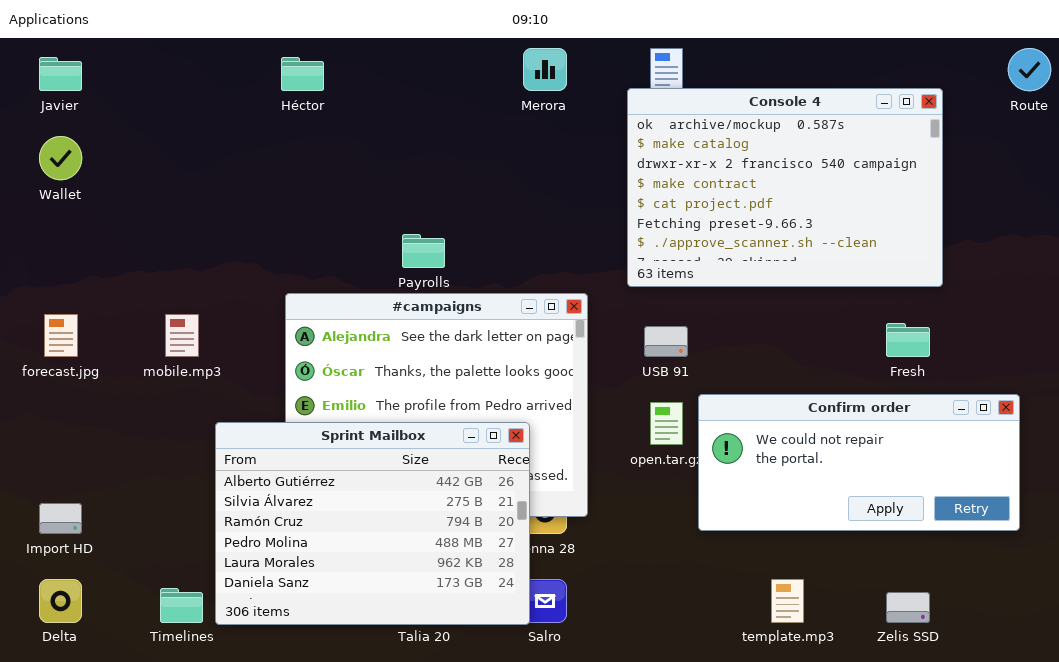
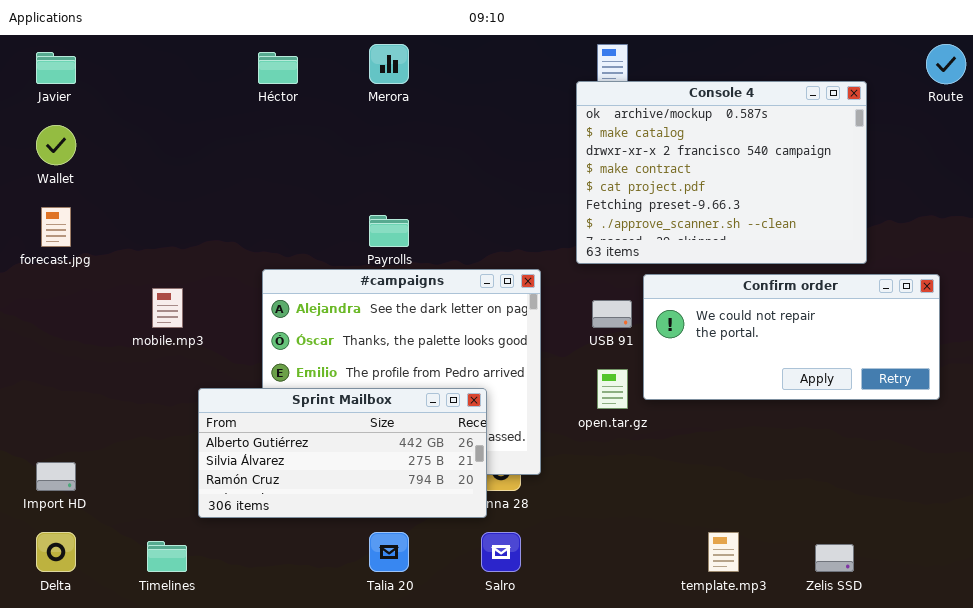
Merora: [523,48,567,91] -> [369,44,409,84], moved
forecast.jpg: [44,314,78,357] -> [41,207,71,247], moved
Confirm order: [698,394,1020,531] -> [643,274,940,400], moved
Sprint Mailbox: [215,422,530,625] -> [198,388,487,518], resized

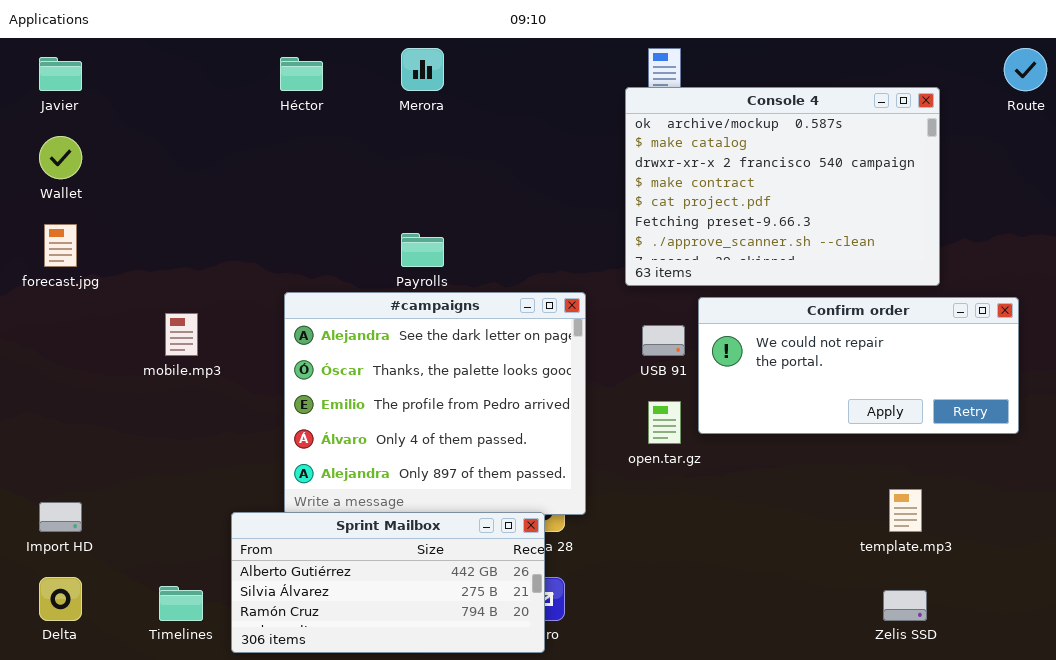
Sprint Mailbox: [198,388,487,518] -> [231,512,545,653], moved
template.mp3: [708,532,739,572] -> [889,489,922,532], moved

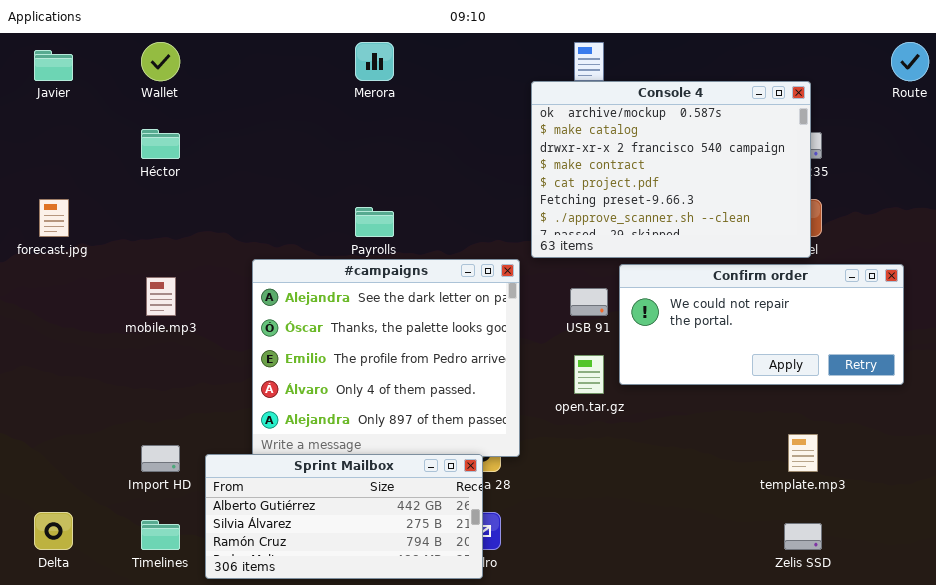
Héctor: [280,57,323,91] -> [141,129,180,159], moved
Console 4: [625,87,940,286] -> [531,81,811,258], moved
Wallet: [39,136,82,179] -> [141,42,180,81], moved
Import HD: [39,502,82,532] -> [141,445,180,472], moved

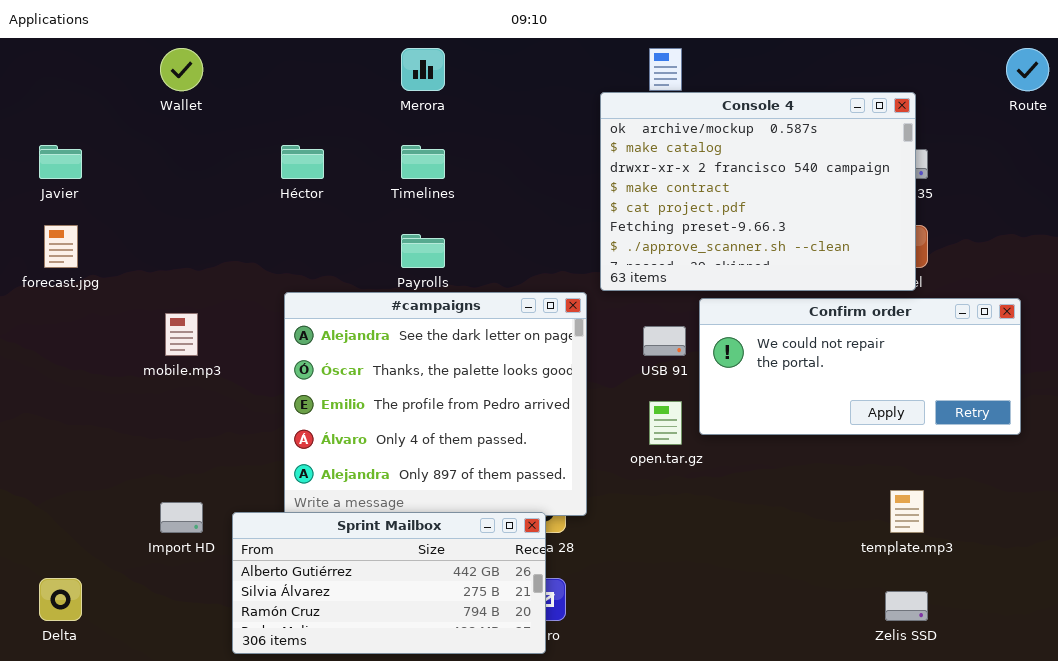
Javier: [34,50,73,81] -> [39,145,82,179], moved
Héctor: [141,129,180,159] -> [281,145,324,179], moved
Timelines: [141,520,180,550] -> [401,145,445,179], moved

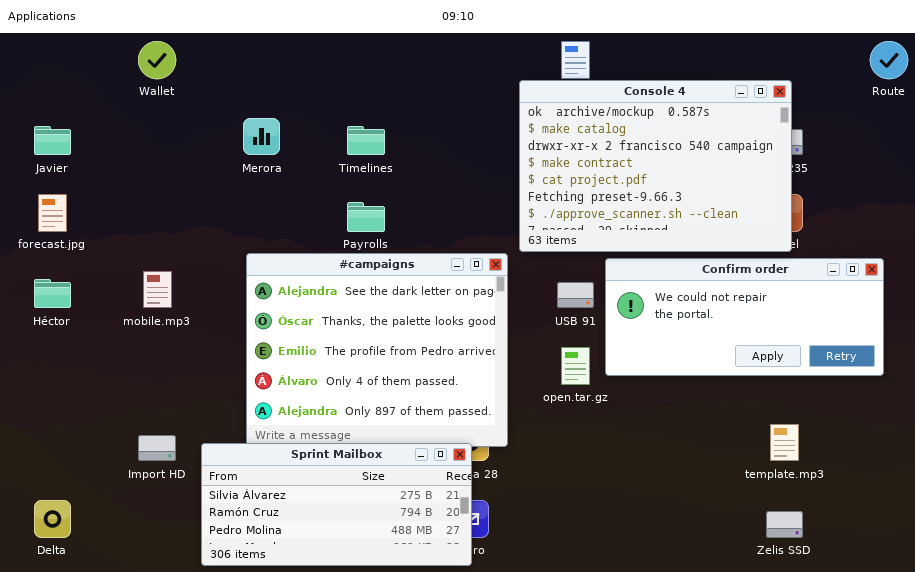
Merora: [401,48,445,91] -> [243,118,280,155], moved
Héctor: [281,145,324,179] -> [34,279,71,308], moved
Sprint Mailbox: [232,512,546,654] -> [201,443,472,566], scrolled down 1 row

